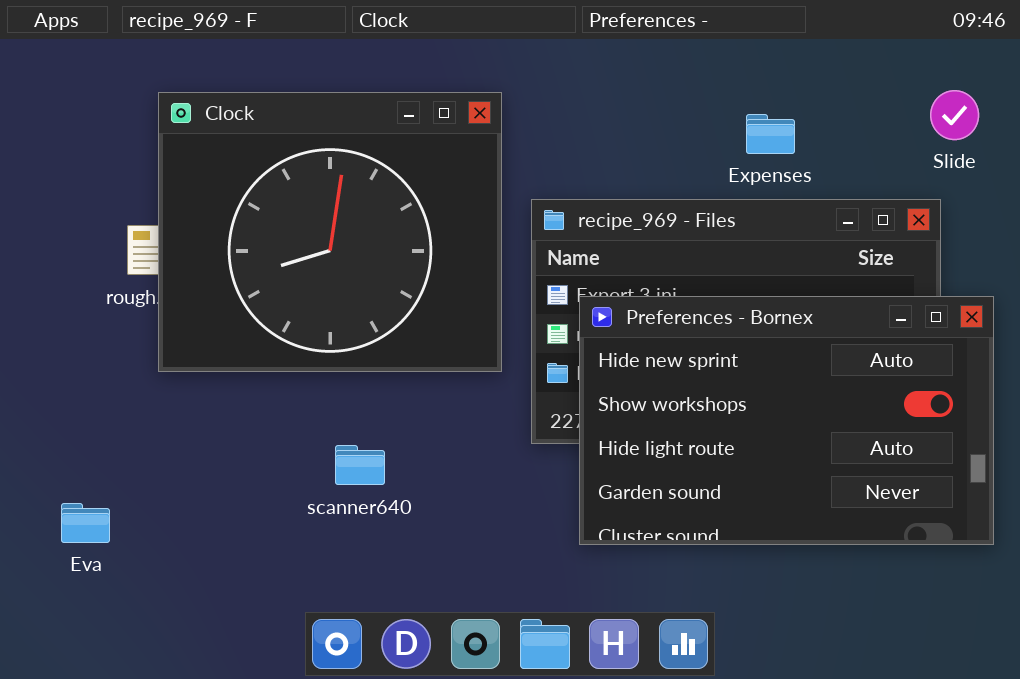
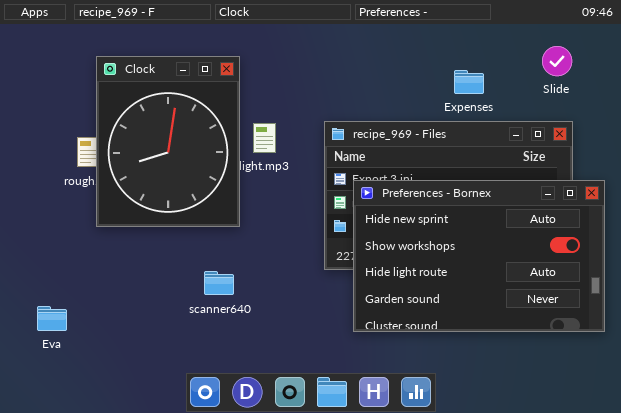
Slide: [930,90,979,140] -> [542,46,572,76], moved
Clock: [158,92,502,372] -> [96,56,240,227], resized

